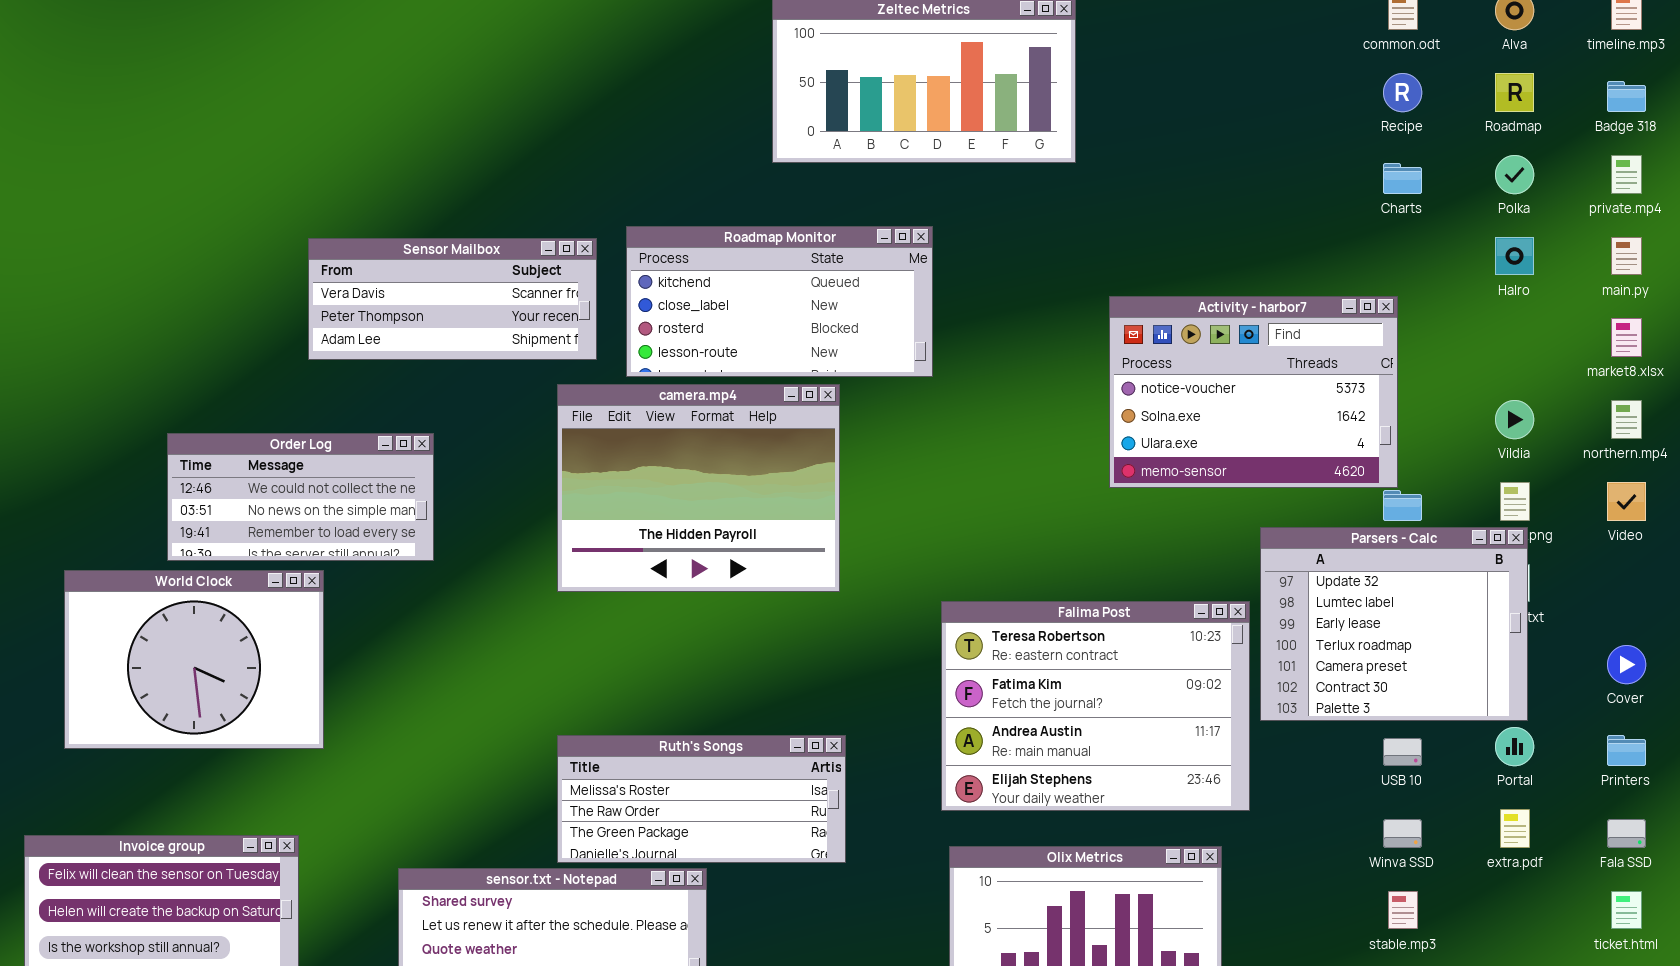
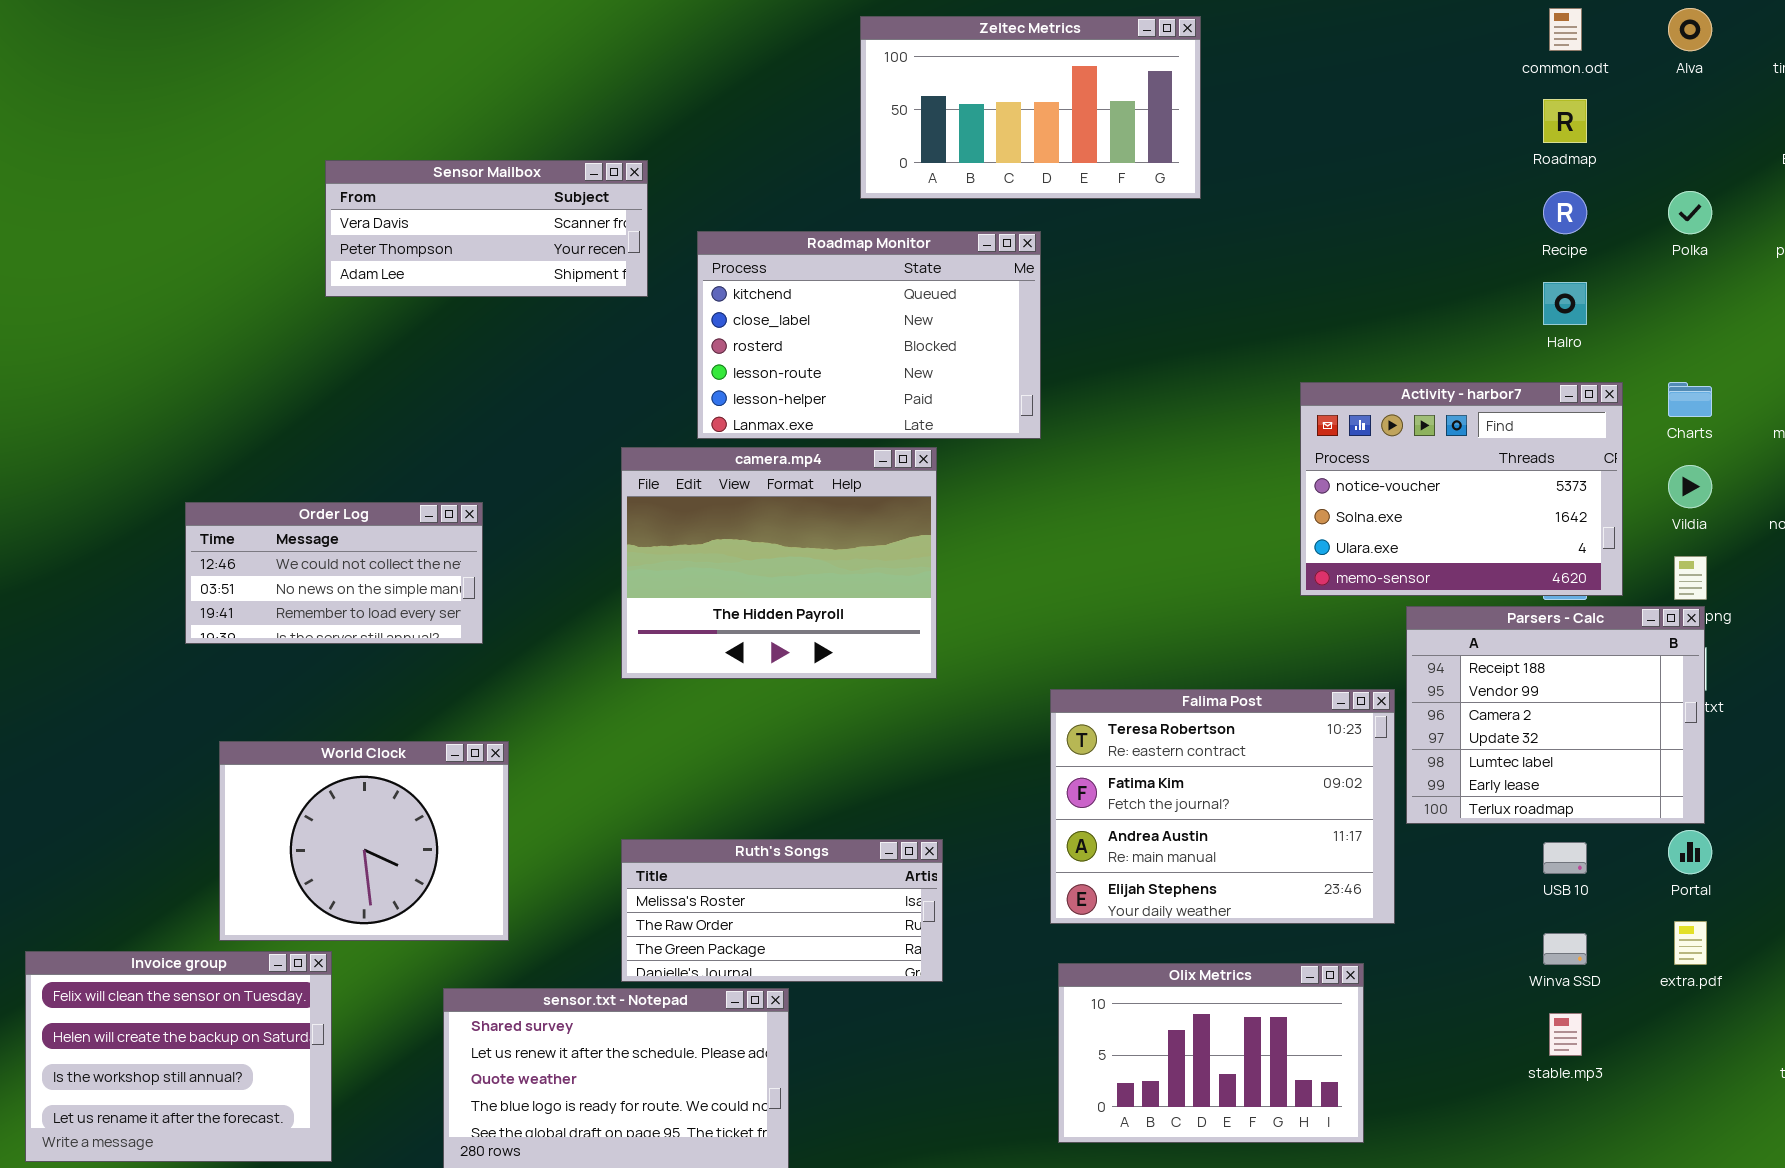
Recipe: [1383,73,1422,112] -> [1543,191,1587,234], moved
Roadmap: [1495,73,1534,112] -> [1543,99,1587,143], moved
Charts: [1383,163,1422,194] -> [1668,382,1712,417], moved
Roadmap Monitor: [626,226,933,377] -> [697,231,1041,439], resized
Halro: [1495,237,1534,275] -> [1543,282,1587,325], moved
Sensor Mailbox: [308,238,597,360] -> [325,160,648,297], moved
Activity - harbor7: [1109,296,1398,488] -> [1300,382,1623,596], moved
Parsers - Calc: [1260,527,1528,721] -> [1406,606,1705,824], scrolled up 3 rows
World Clock: [64,570,324,749] -> [219,741,509,941], moved

